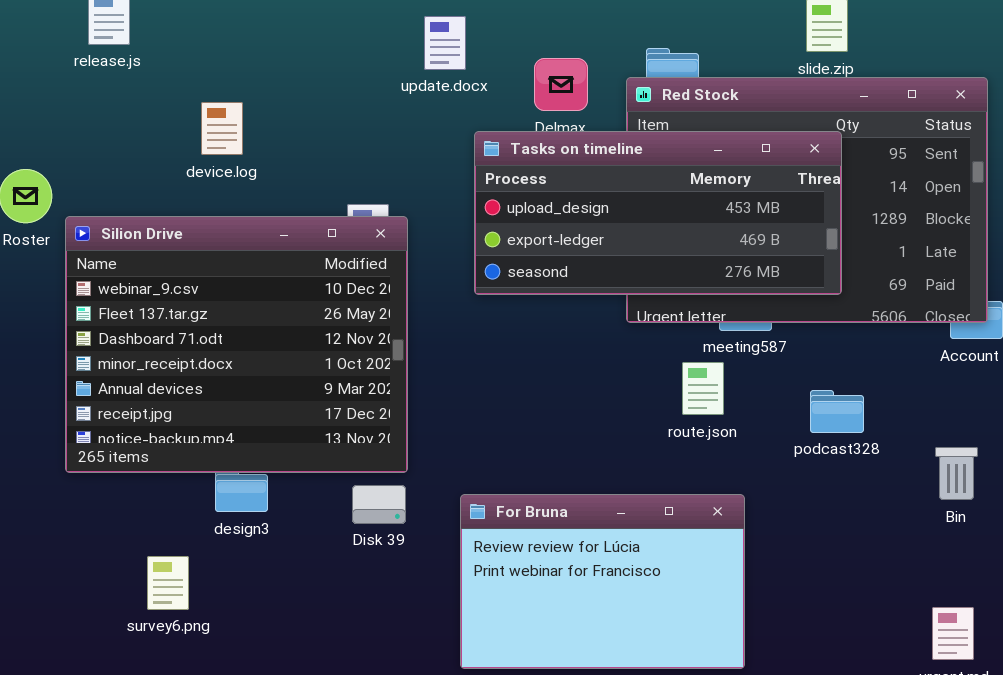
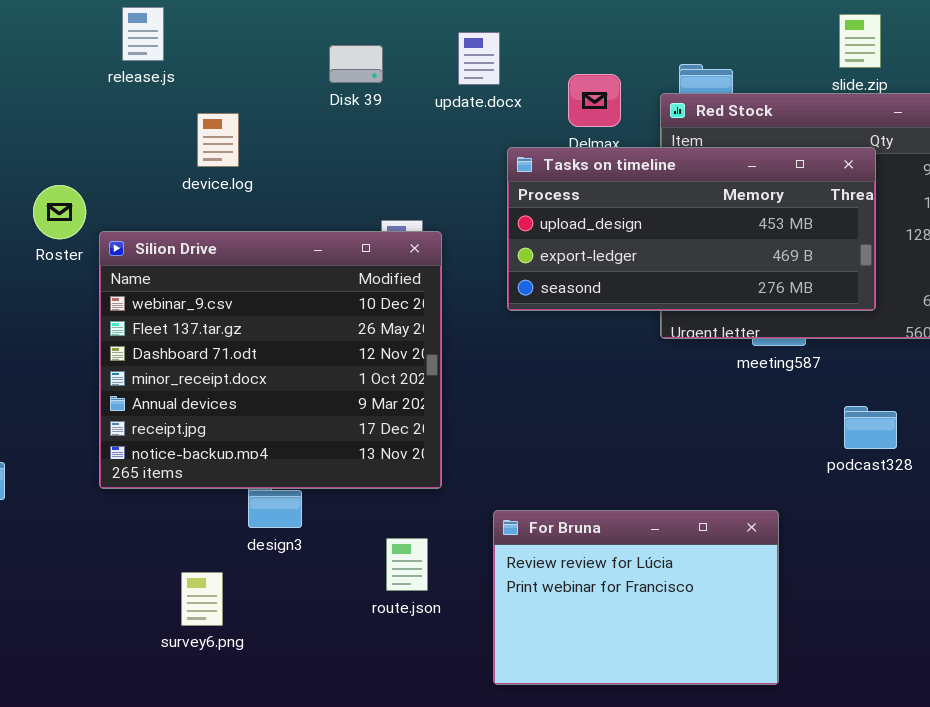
device.log: [201,102,243,155] -> [197,113,239,167], moved
route.json: [682,362,724,415] -> [386,538,428,591], moved
Disk 39: [352,485,406,524] -> [329,45,383,83], moved

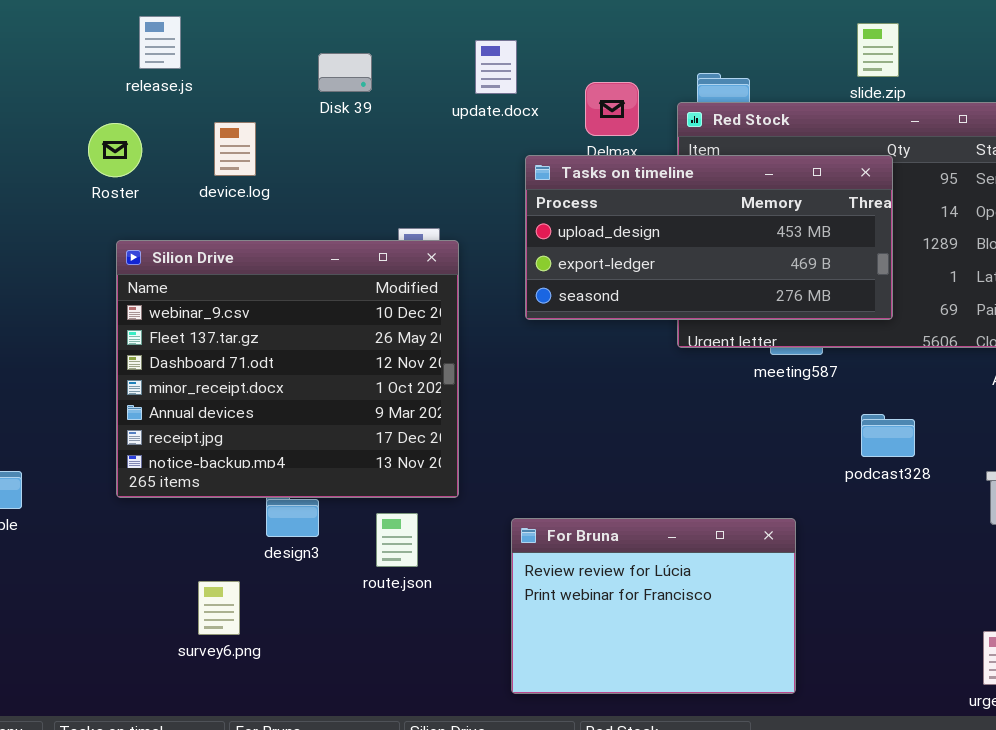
Disk 39: [329,45,383,83] -> [318,53,372,92], moved
Roster: [33,185,86,239] -> [88,123,142,177], moved
route.json: [386,538,428,591] -> [376,513,418,567], moved

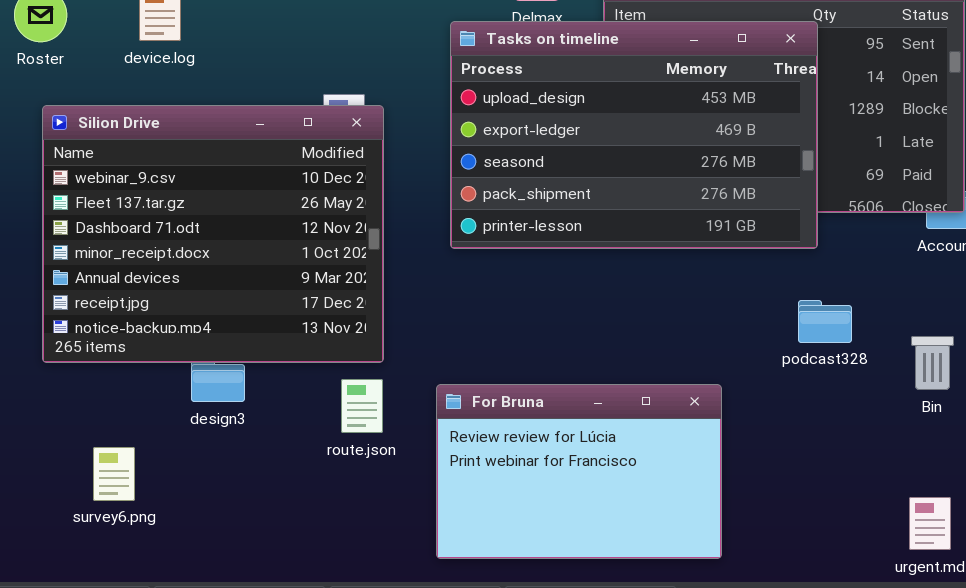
Tasks on timeline: [525,155,893,320] -> [450,21,818,249], resized
podcast328: [861,414,915,457] -> [798,300,852,343], moved
route.json: [376,513,418,567] -> [341,379,383,433], moved
survey6.png: [198,581,240,635] -> [93,447,135,501], moved

